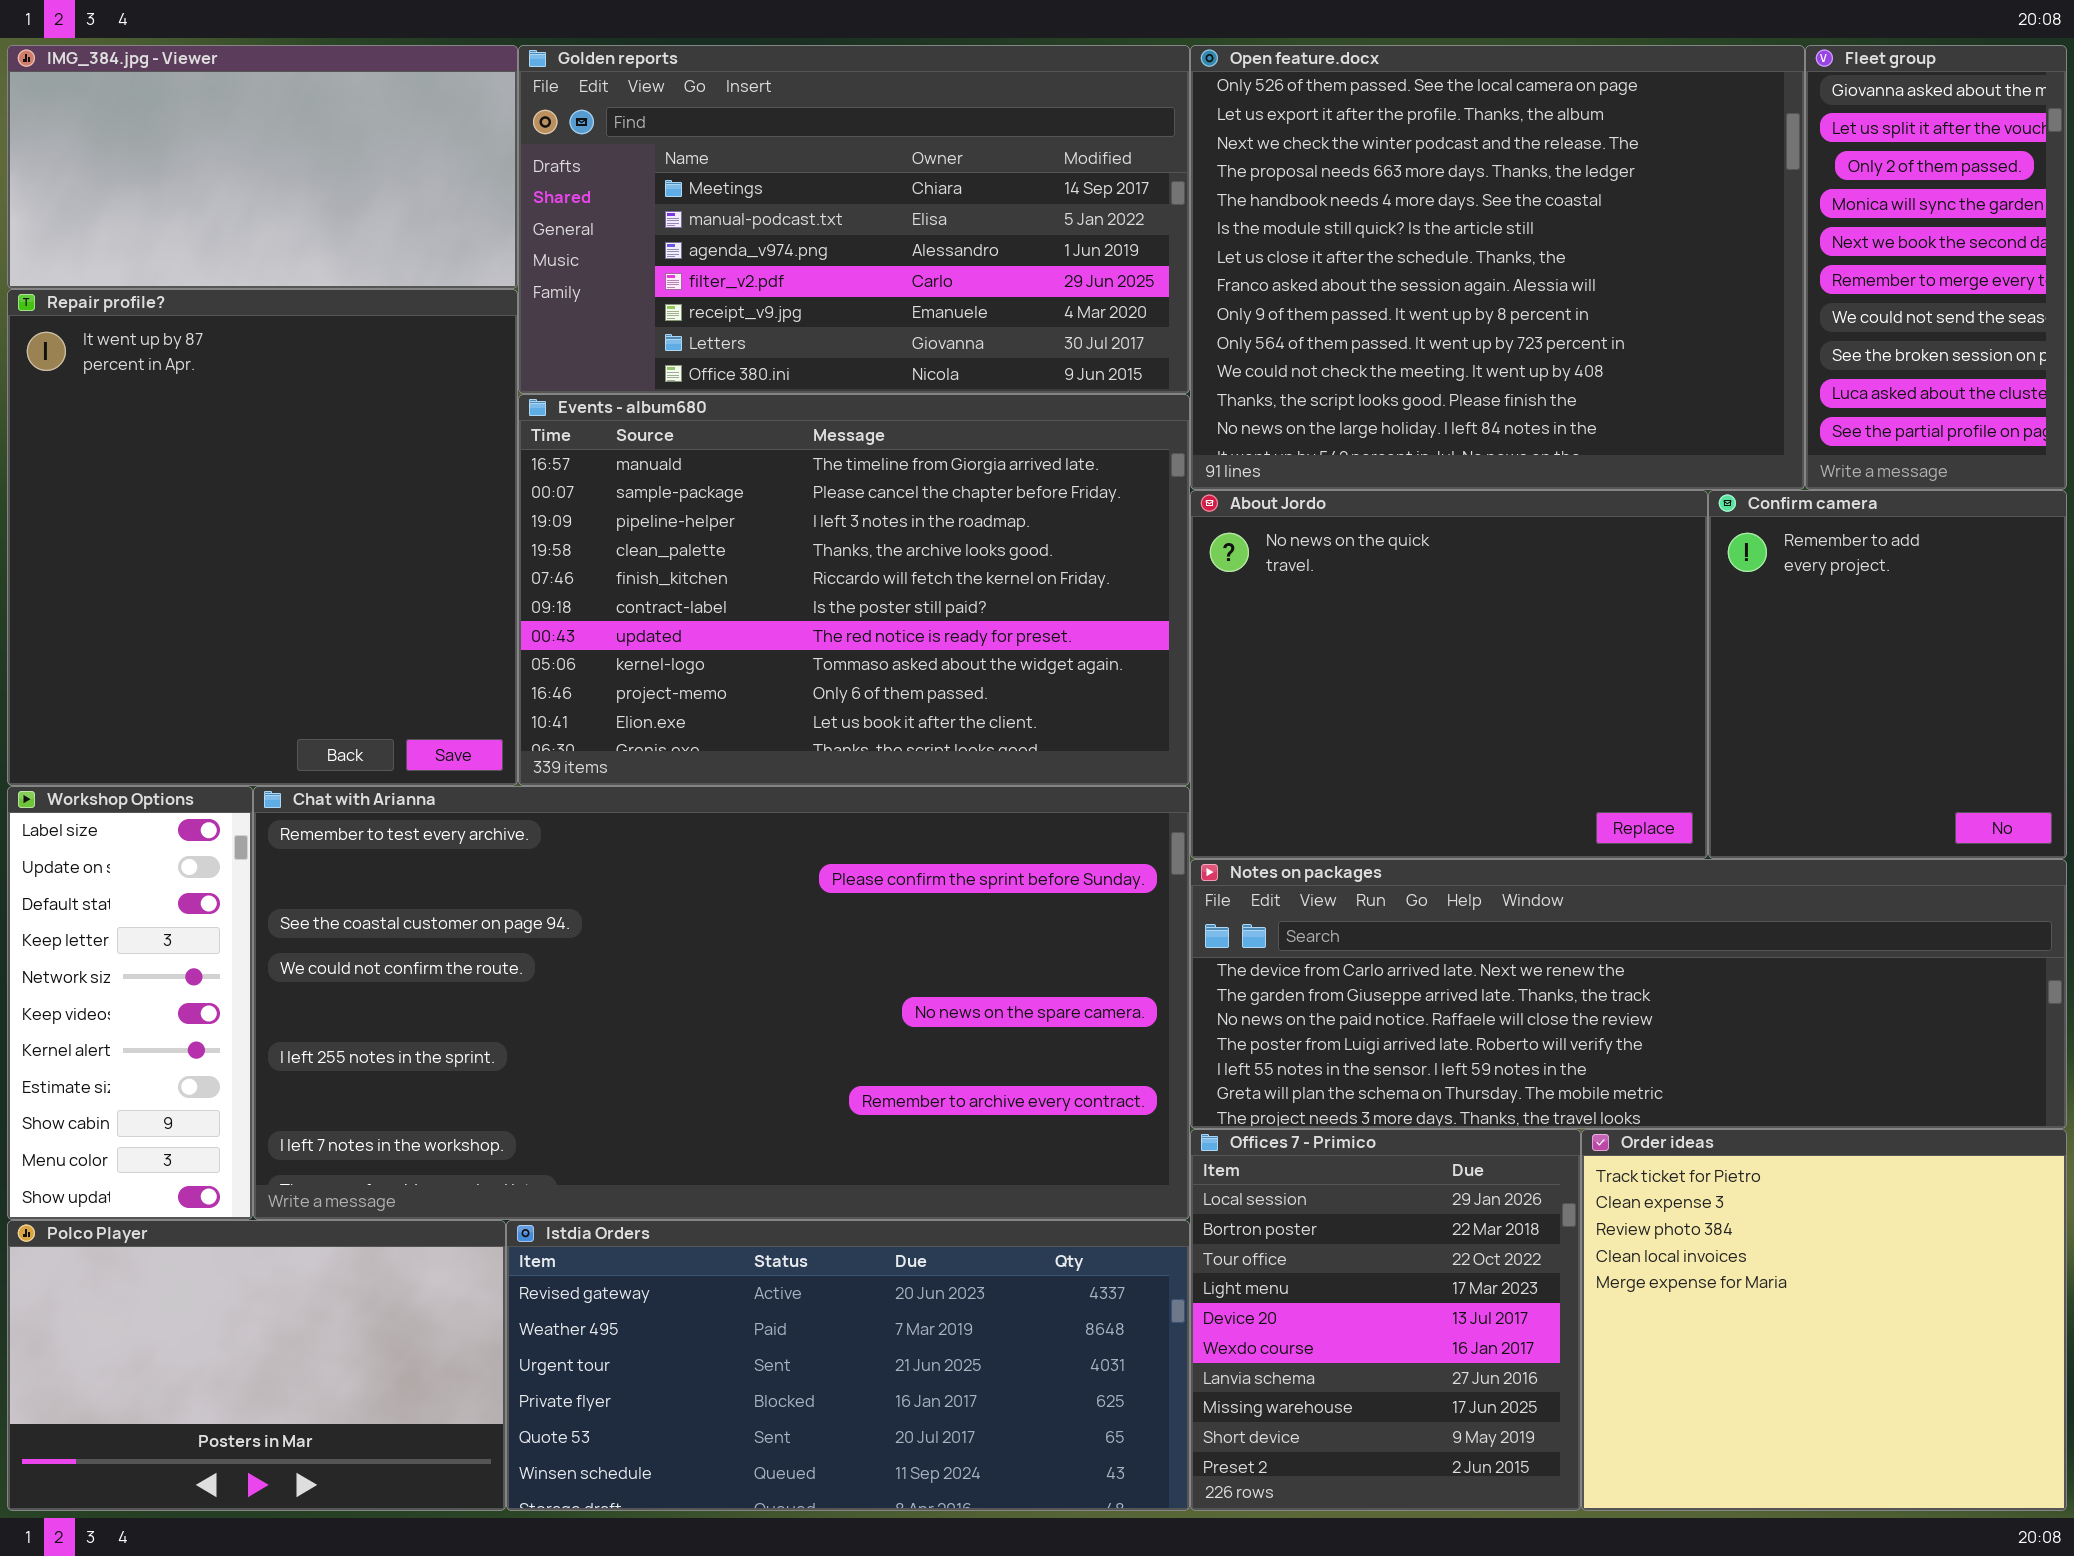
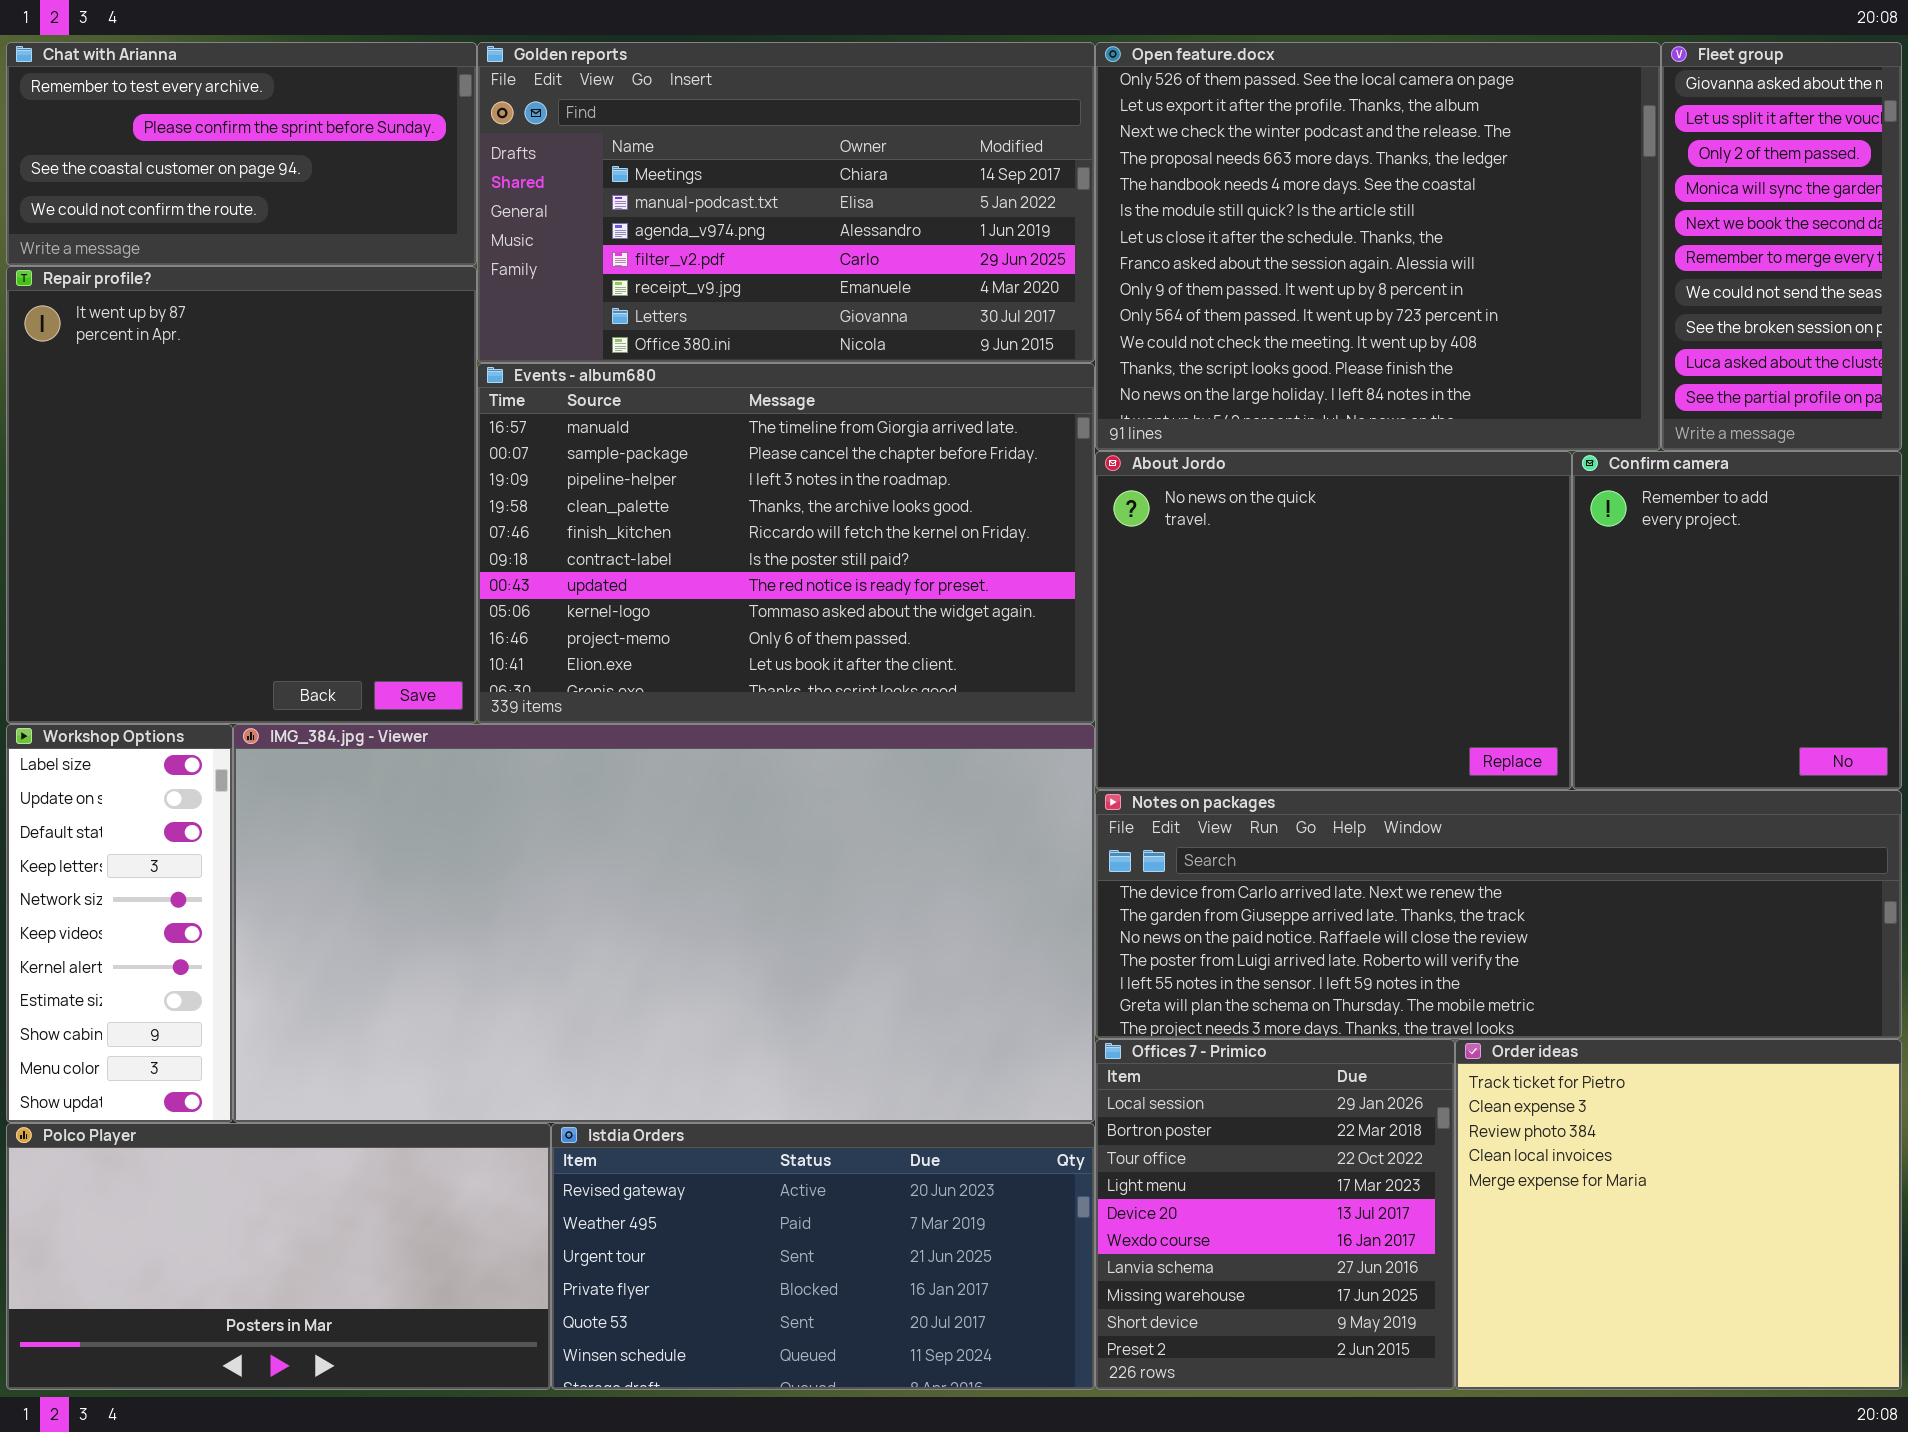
IMG_384.jpg - Viewer: [7,45,518,289] -> [233,724,1095,1123], moved, resized
Chat with Arianna: [253,786,1190,1220] -> [6,42,477,266], moved, resized
Polco Player: [7,1220,506,1511] -> [6,1123,551,1390], resized
Istdia Orders: [506,1220,1190,1511] -> [551,1123,1095,1390], resized

